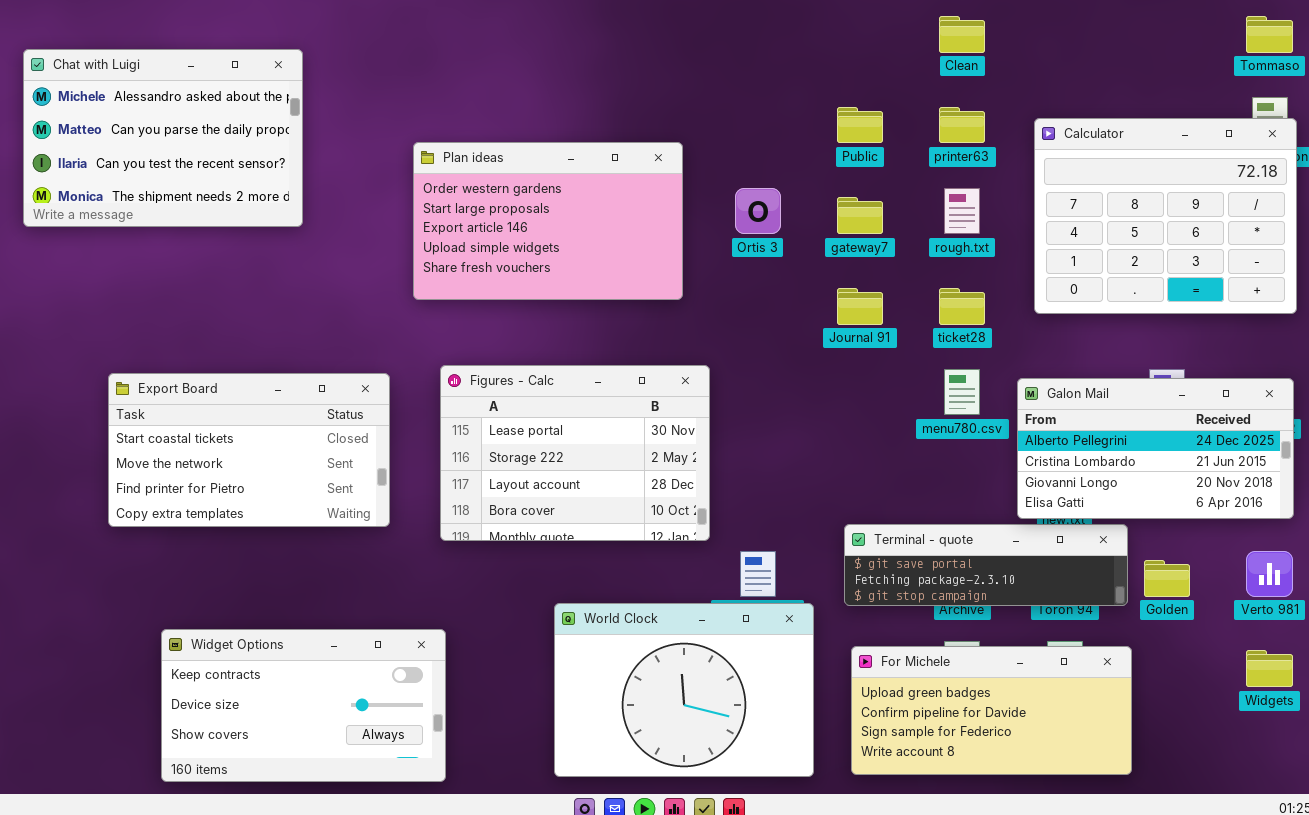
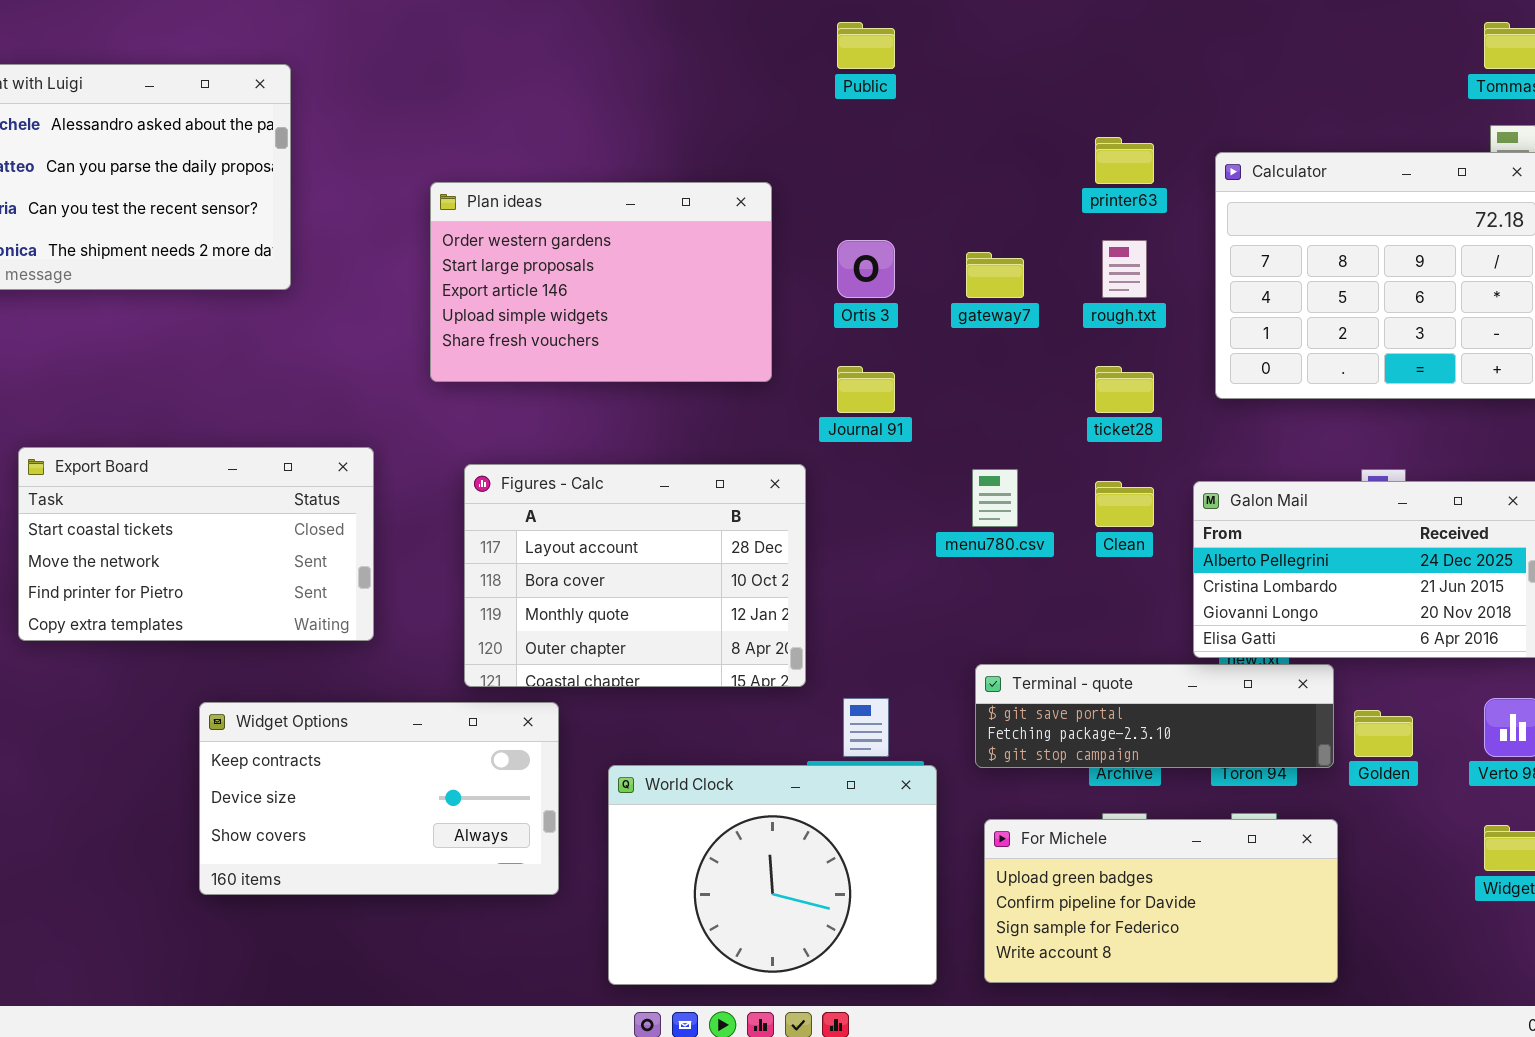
Clean: [939,16,985,53] -> [1095,481,1154,527], moved
Public: [837,107,883,143] -> [837,22,895,69], moved
Journal 91: [837,288,883,325] -> [837,366,895,413], moved
Figures - Calc: [440,365,710,541] -> [464,464,806,687], scrolled down 2 rows
menu780.csv: [944,369,980,415] -> [972,469,1018,527], moved
Export Board: [108,373,390,527] -> [18,447,374,641], moved
Widget Options: [161,629,446,782] -> [199,702,559,895], moved

